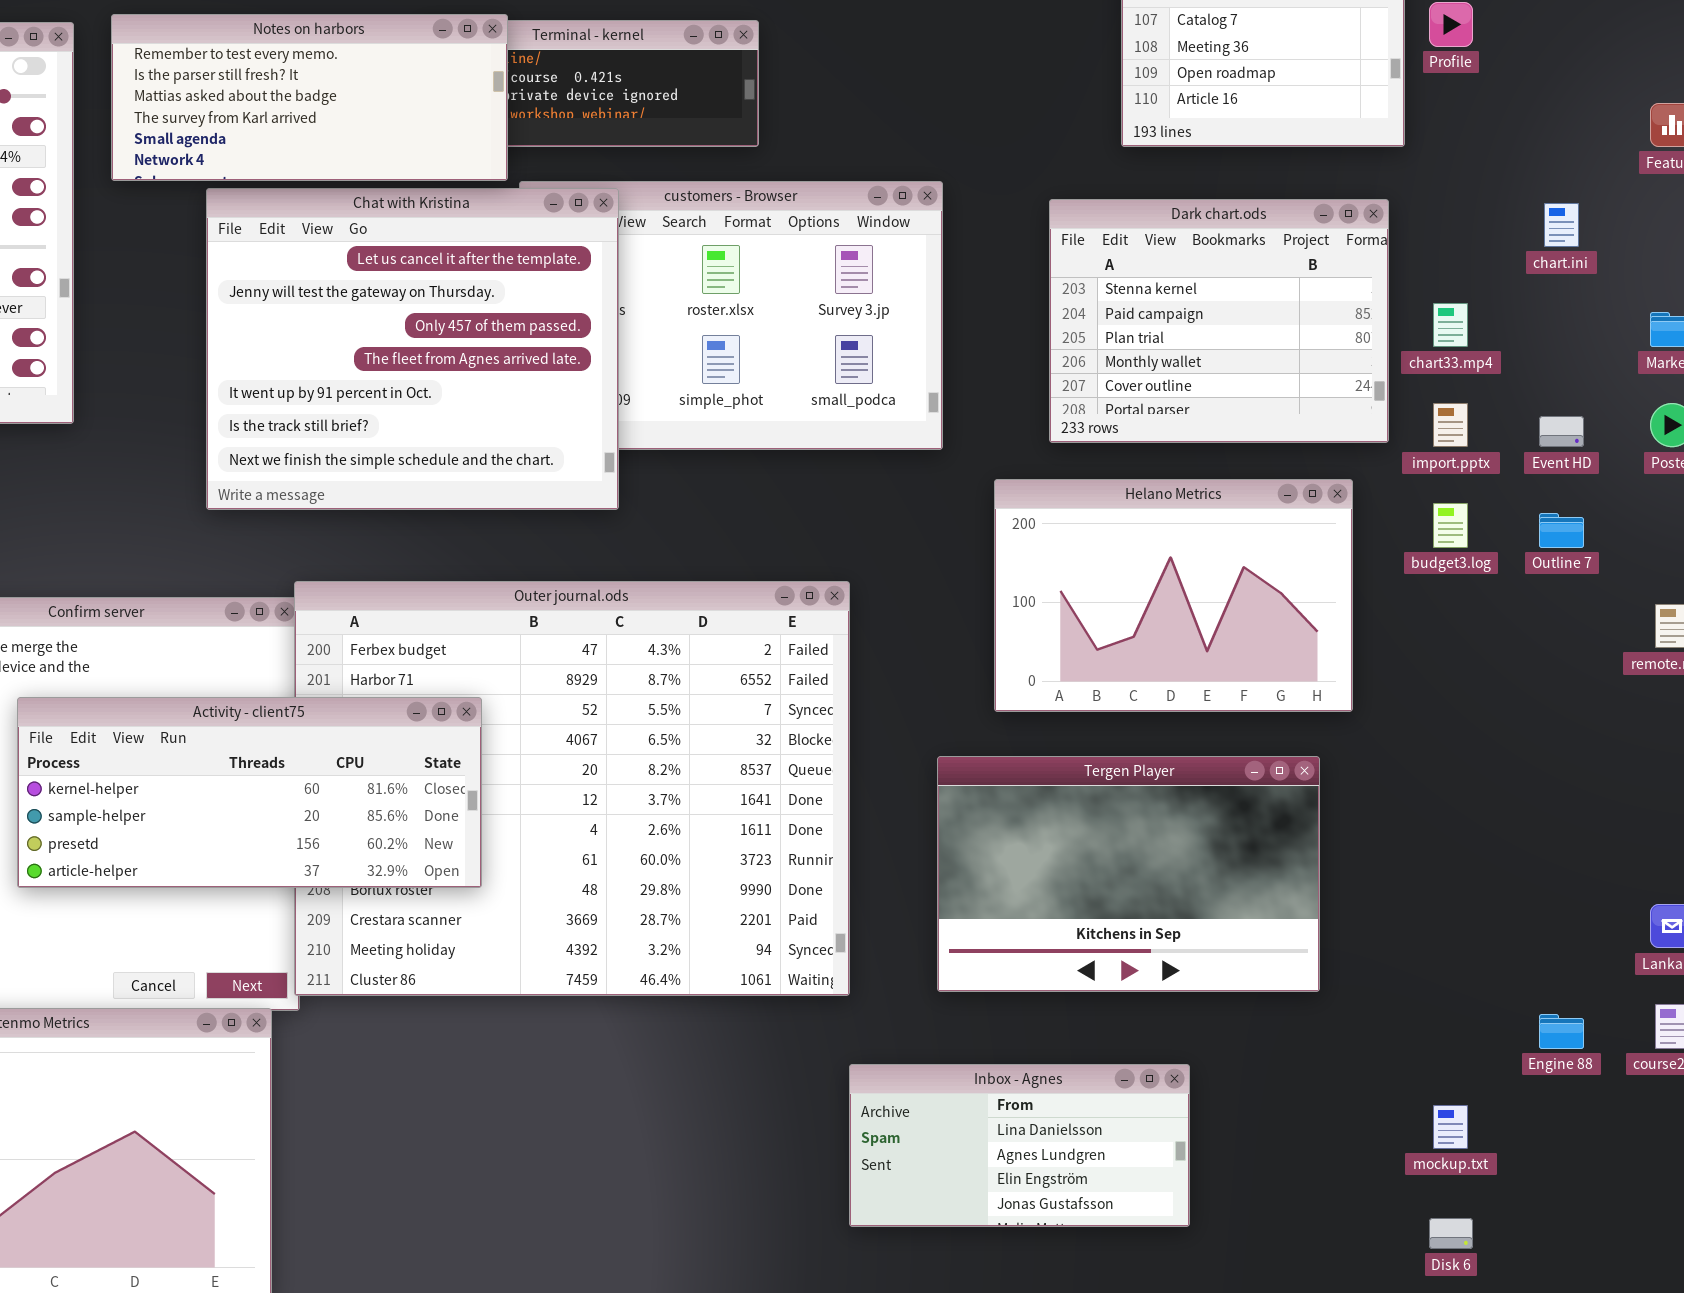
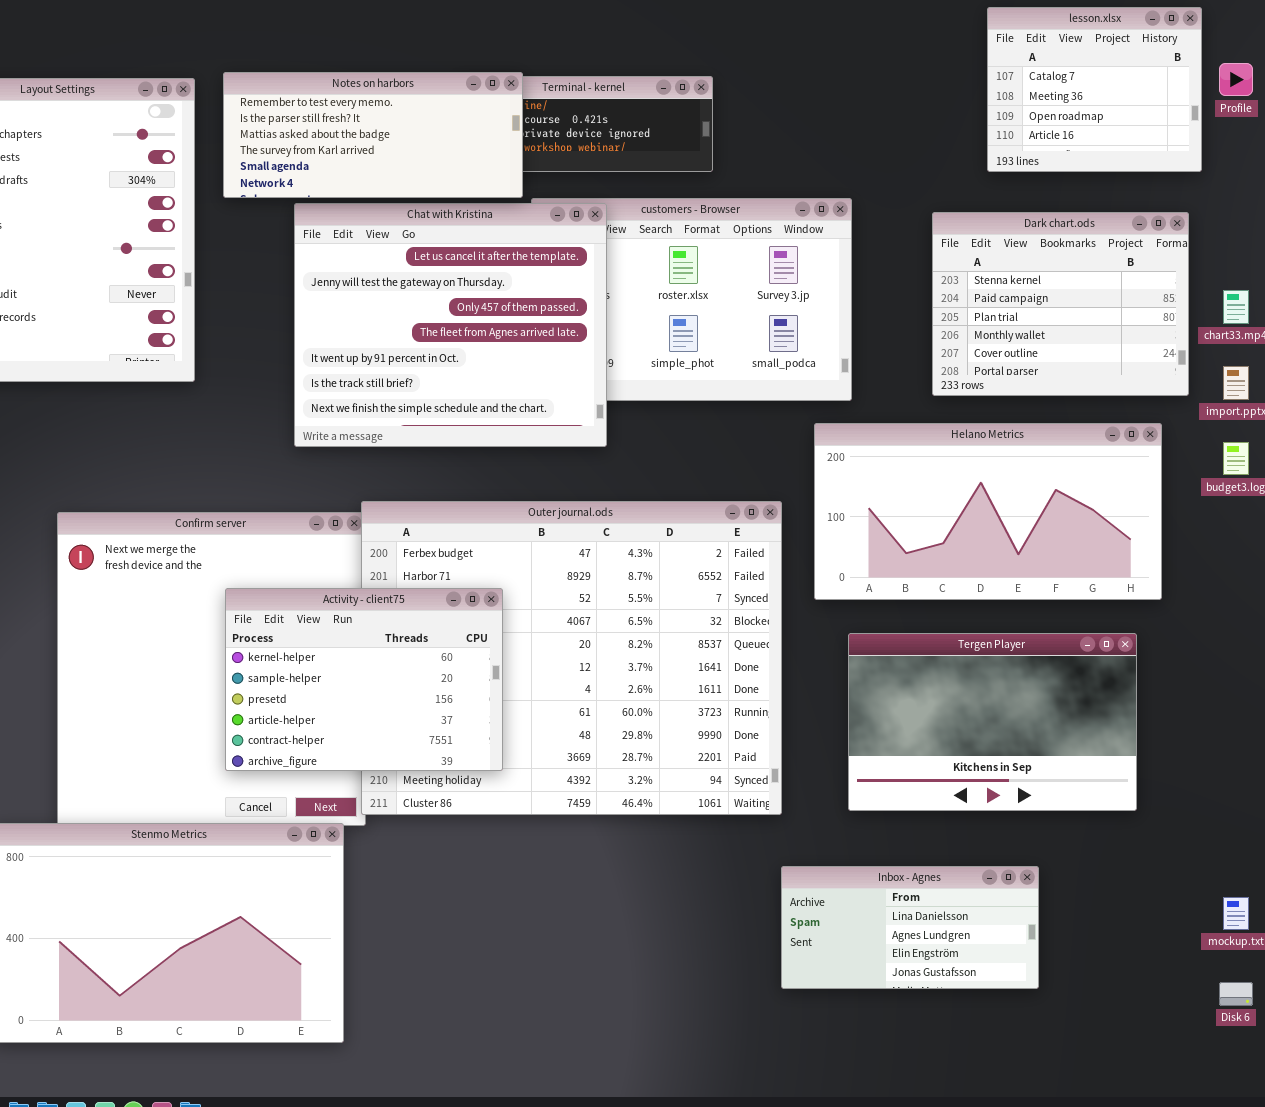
Helano Metrics: [994,479,1353,712] -> [814,423,1162,600], resized
Activity - client75: [17,697,482,888] -> [225,588,503,771], resized

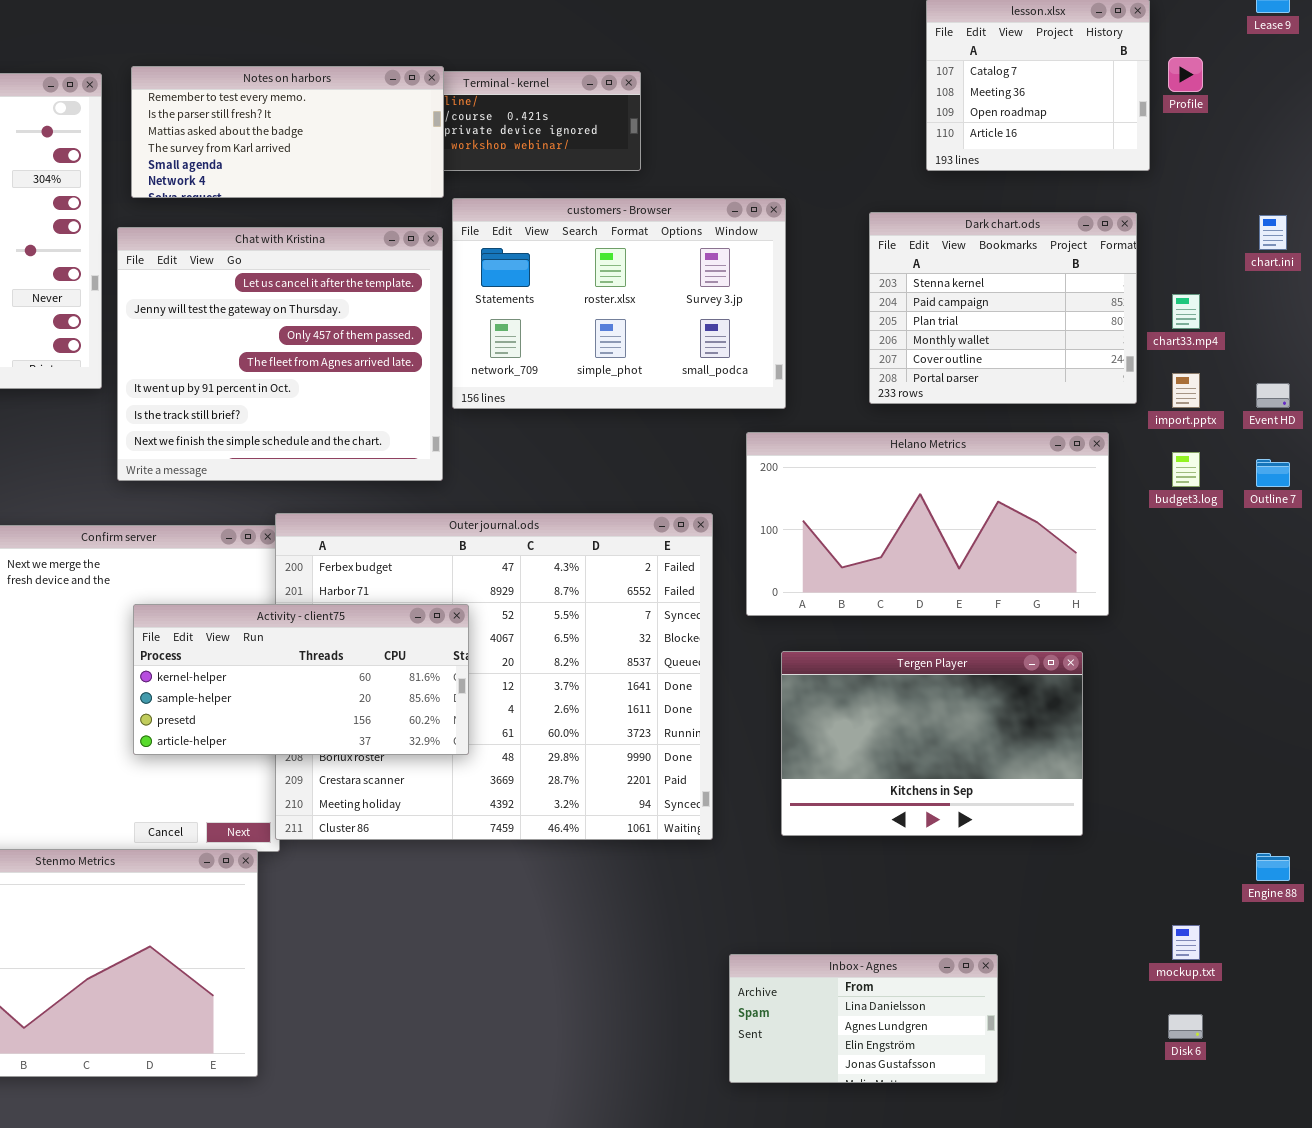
Chat with Kristina: [294,203,607,447] -> [117,227,443,481], moved
Activity - client75: [225,588,503,771] -> [133,604,469,755], resized
Inbox - Agnes: [781,866,1039,989] -> [729,954,998,1083], moved

